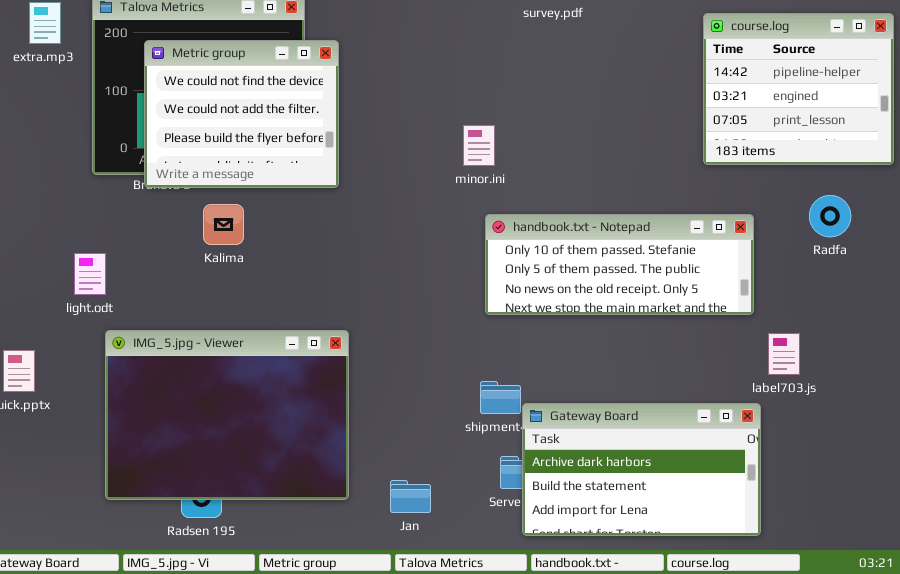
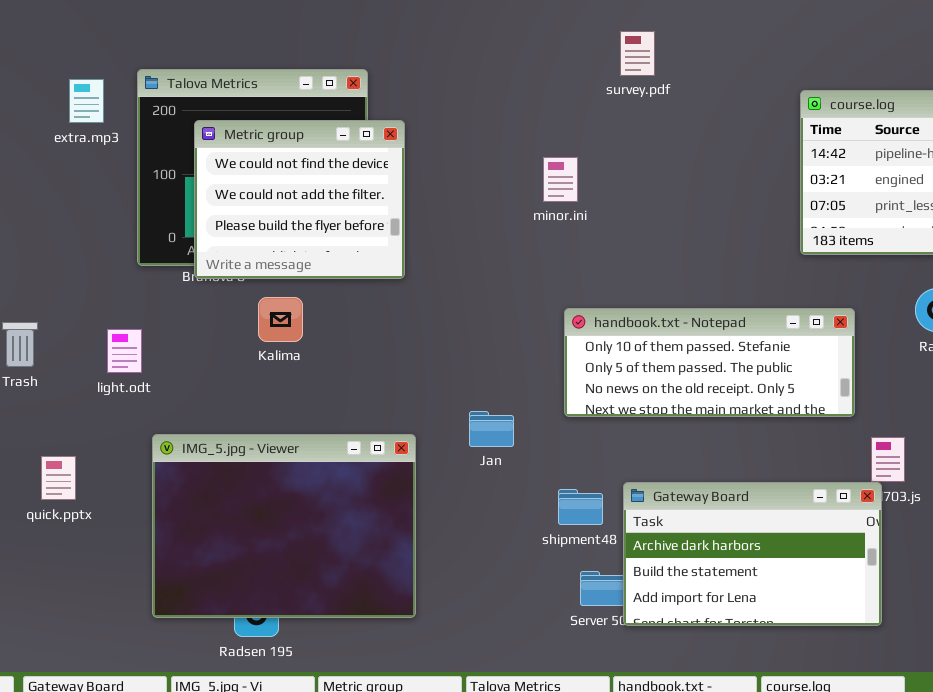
minor.ini: [463,125,495,166] -> [543,157,578,202], moved
light.odt: [74,253,106,295] -> [107,329,142,373], moved
Gateway Board: [522,403,761,536] -> [623,482,882,626], moved
Jan: [390,480,431,513] -> [469,411,514,447], moved

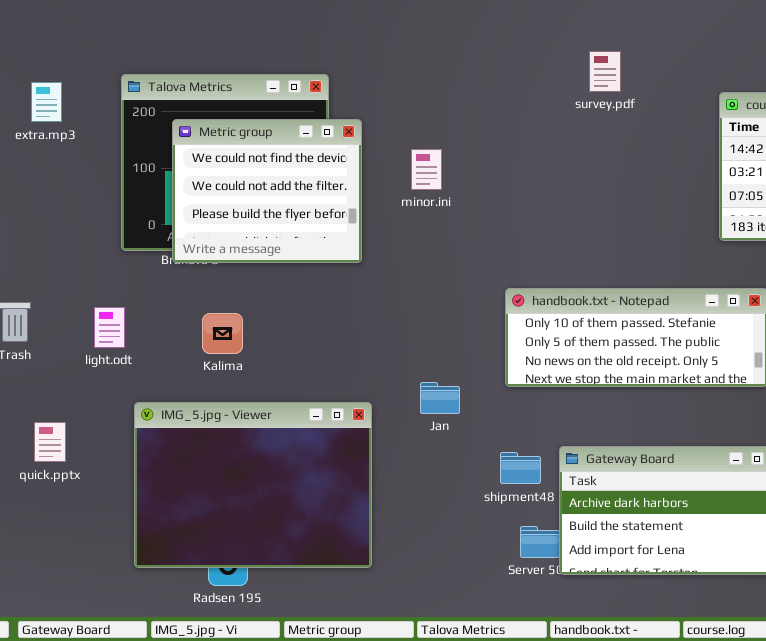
survey.pdf: [620,31,655,76] -> [589,51,621,92], moved
extra.mp3: [69,79,104,123] -> [31,82,62,122], moved
minor.ini: [543,157,578,202] -> [411,149,442,190], moved
Kalima: [258,297,303,342] -> [202,313,243,354], moved

